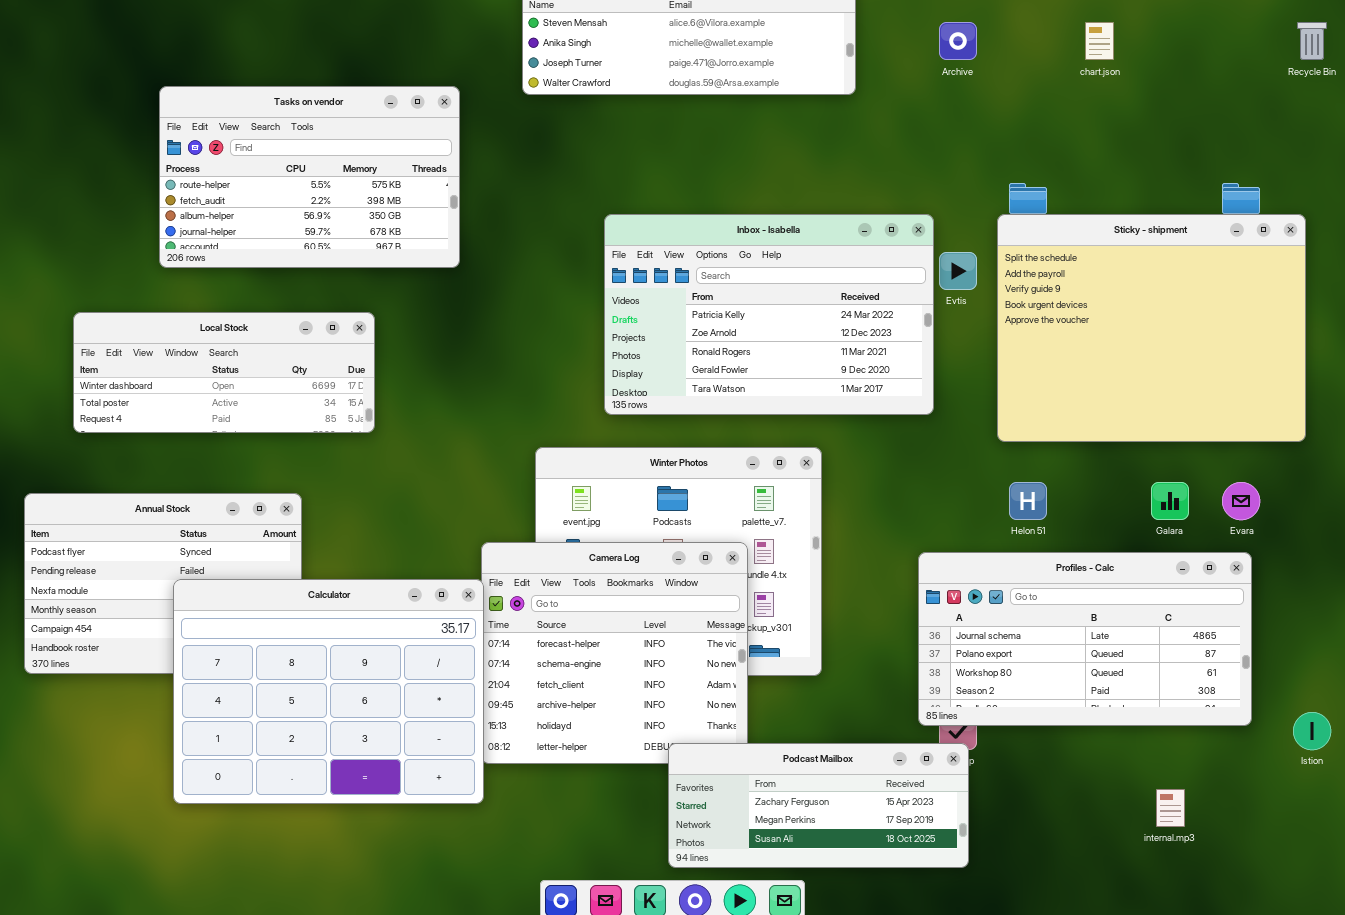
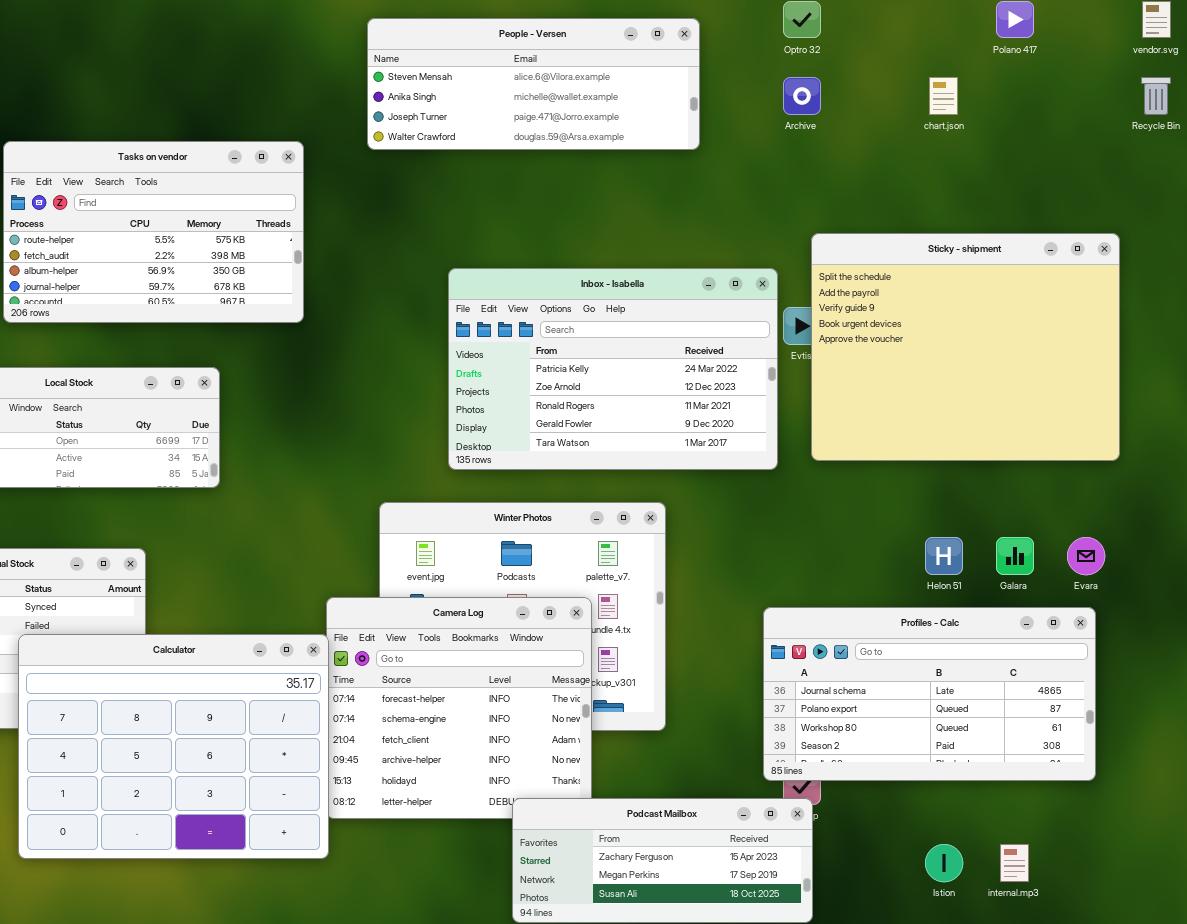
Sticky - shipment: [997,214,1306,442] -> [811,233,1120,461], moved
Helon 51: [1009,482,1047,520] -> [925,537,963,575], moved
Istion: [1293,712,1331,750] -> [925,844,963,882], moved

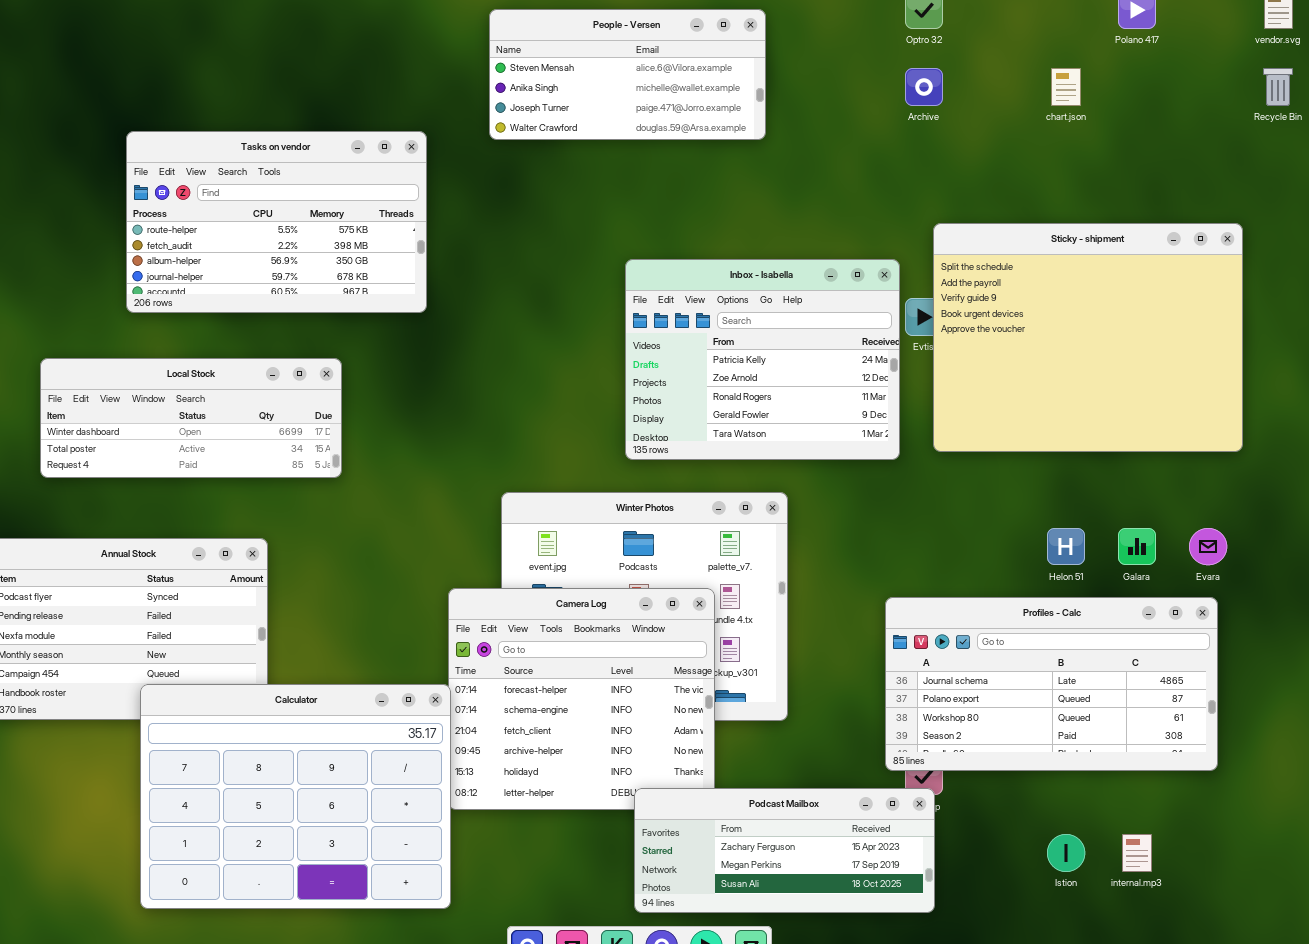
People - Versen: [367,18,700,150] -> [489,9,766,140], resized
Inbox - Isabella: [448,268,778,470] -> [625,259,900,460], resized
Calculator: [18,634,329,859] -> [140,684,451,909], moved

